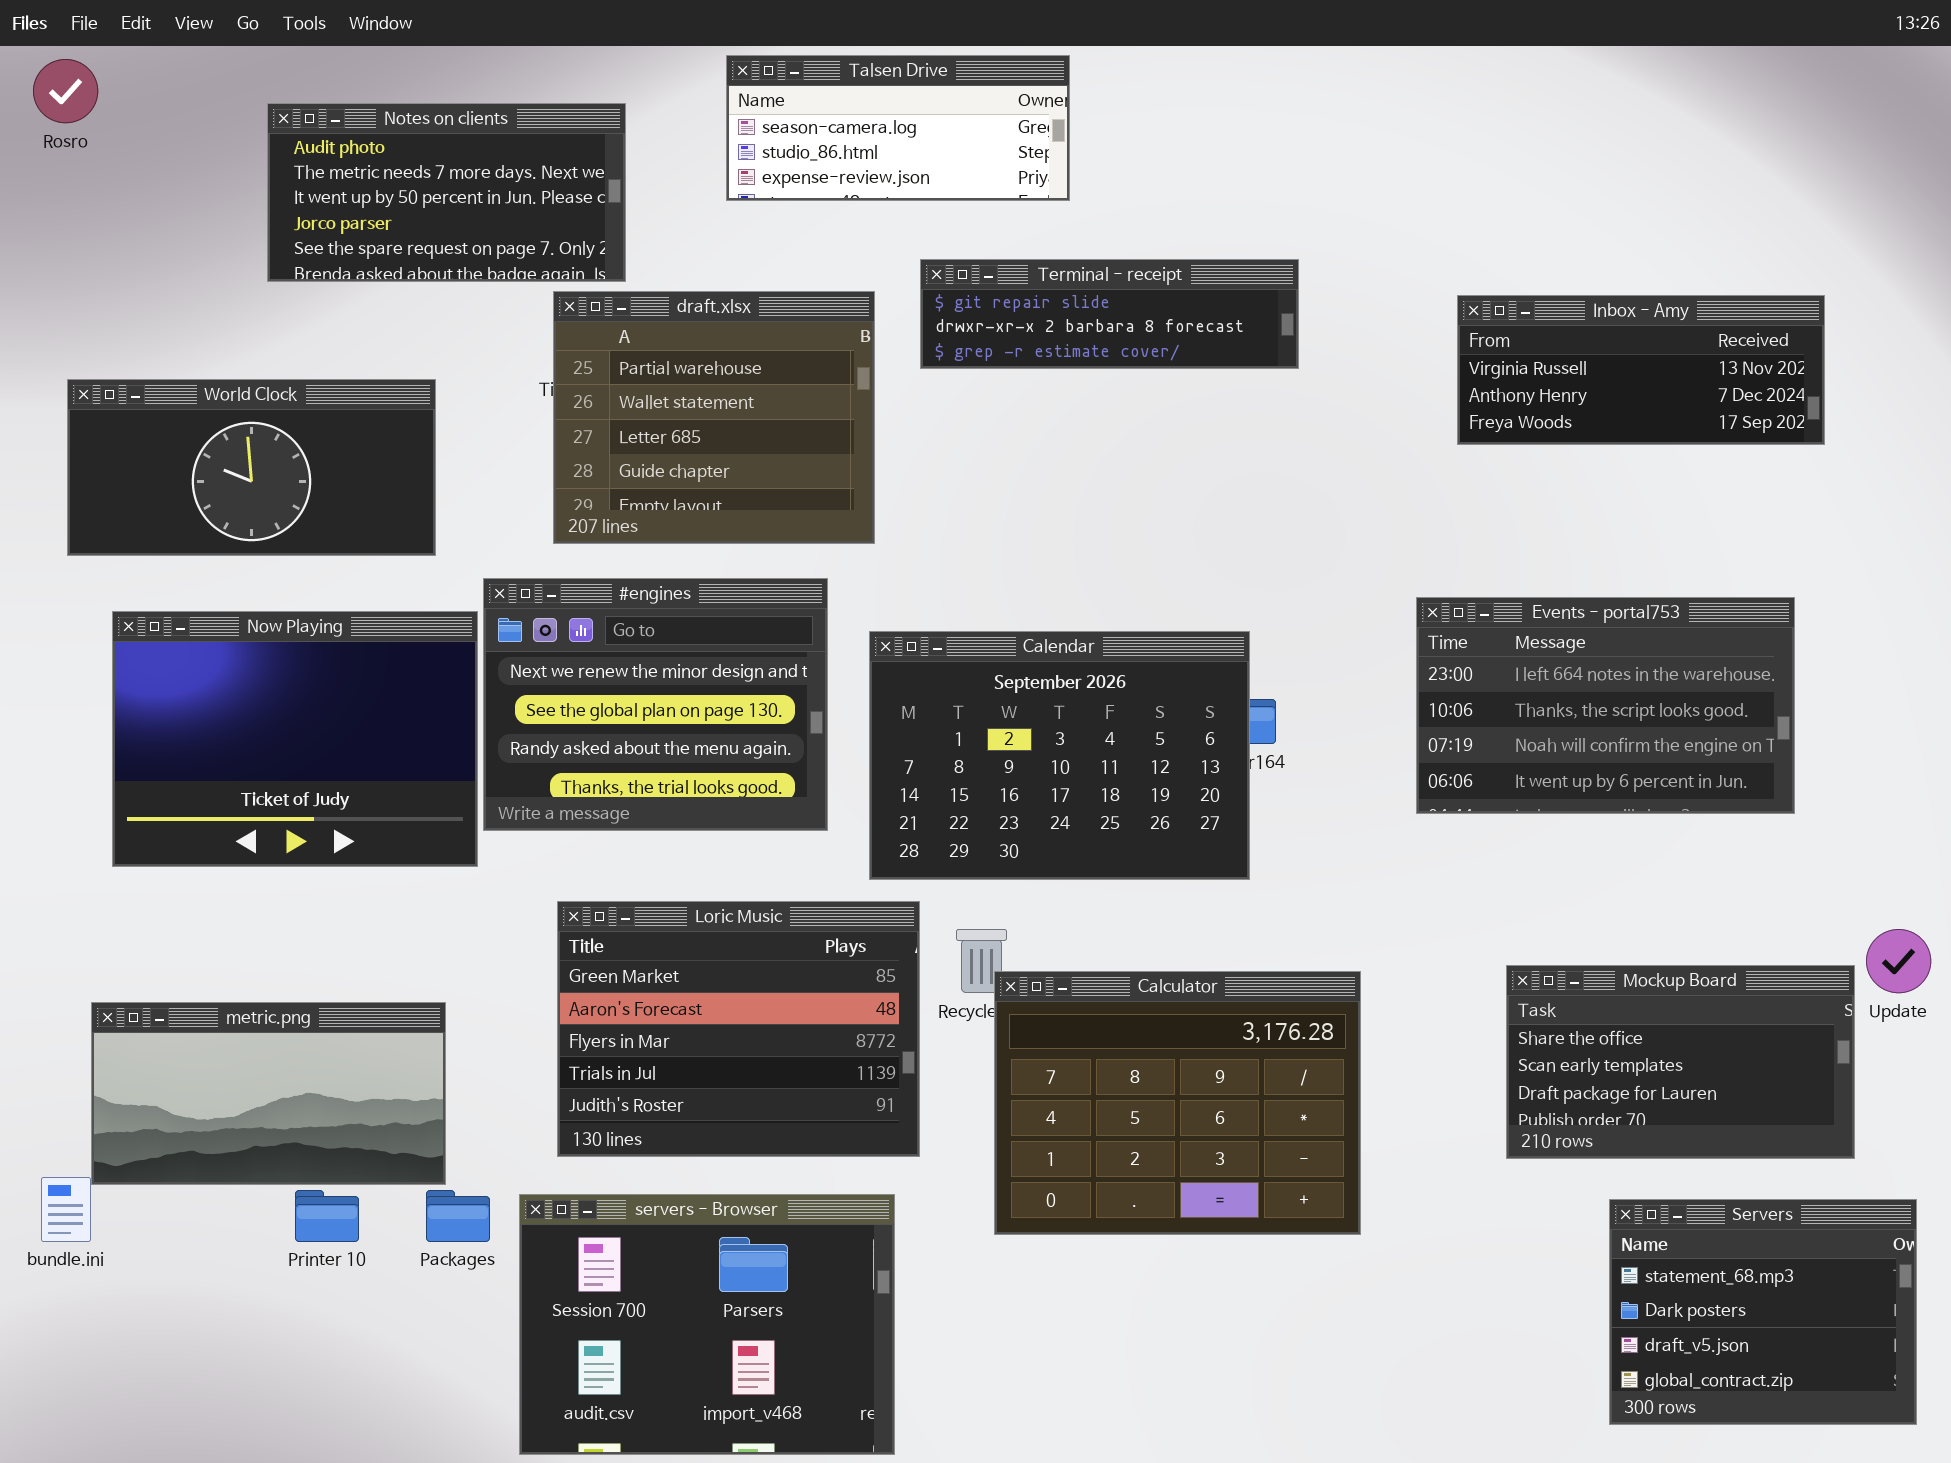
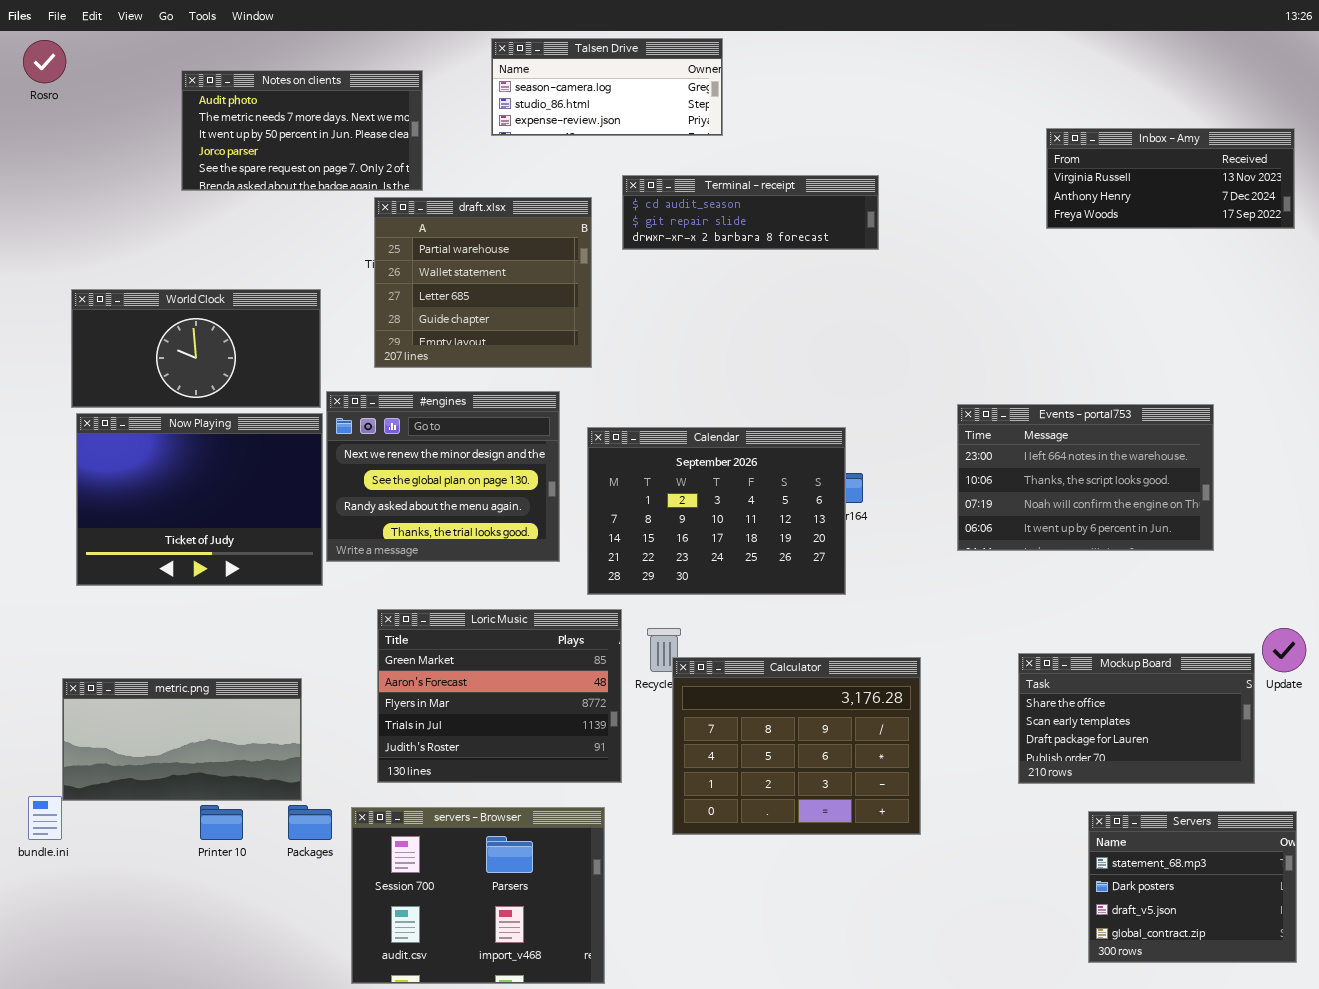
Terminal - receipt: [920,259,1299,369] -> [622,175,879,250], scrolled up 1 row
Inbox - Amy: [1457,295,1825,445] -> [1046,128,1295,229], moved
World Clock: [67,379,436,556] -> [71,289,321,408], moved

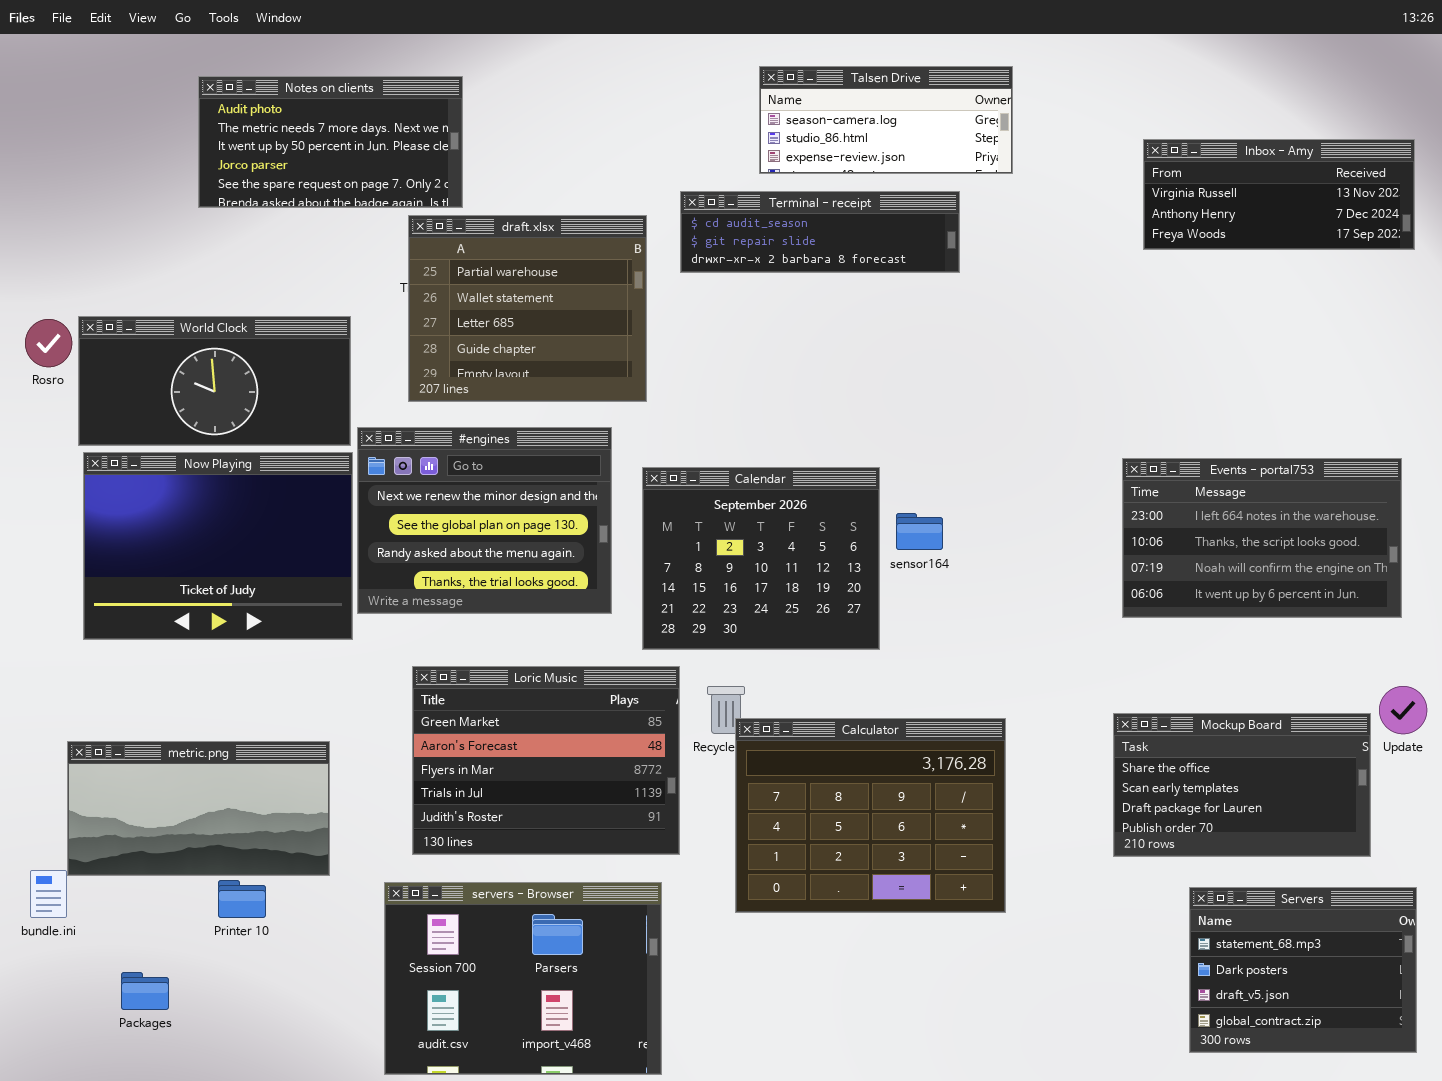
Talsen Drive: [491,38,723,136] -> [759,66,1013,174], moved
Rosro: [23,40,66,83] -> [25,319,72,367], moved
Events - portal753: [957,404,1214,551] -> [1122,458,1402,618], moved
Calendar: [587,427,846,595] -> [642,467,880,650], resized
Packages: [288,805,332,840] -> [121,972,169,1010], moved

